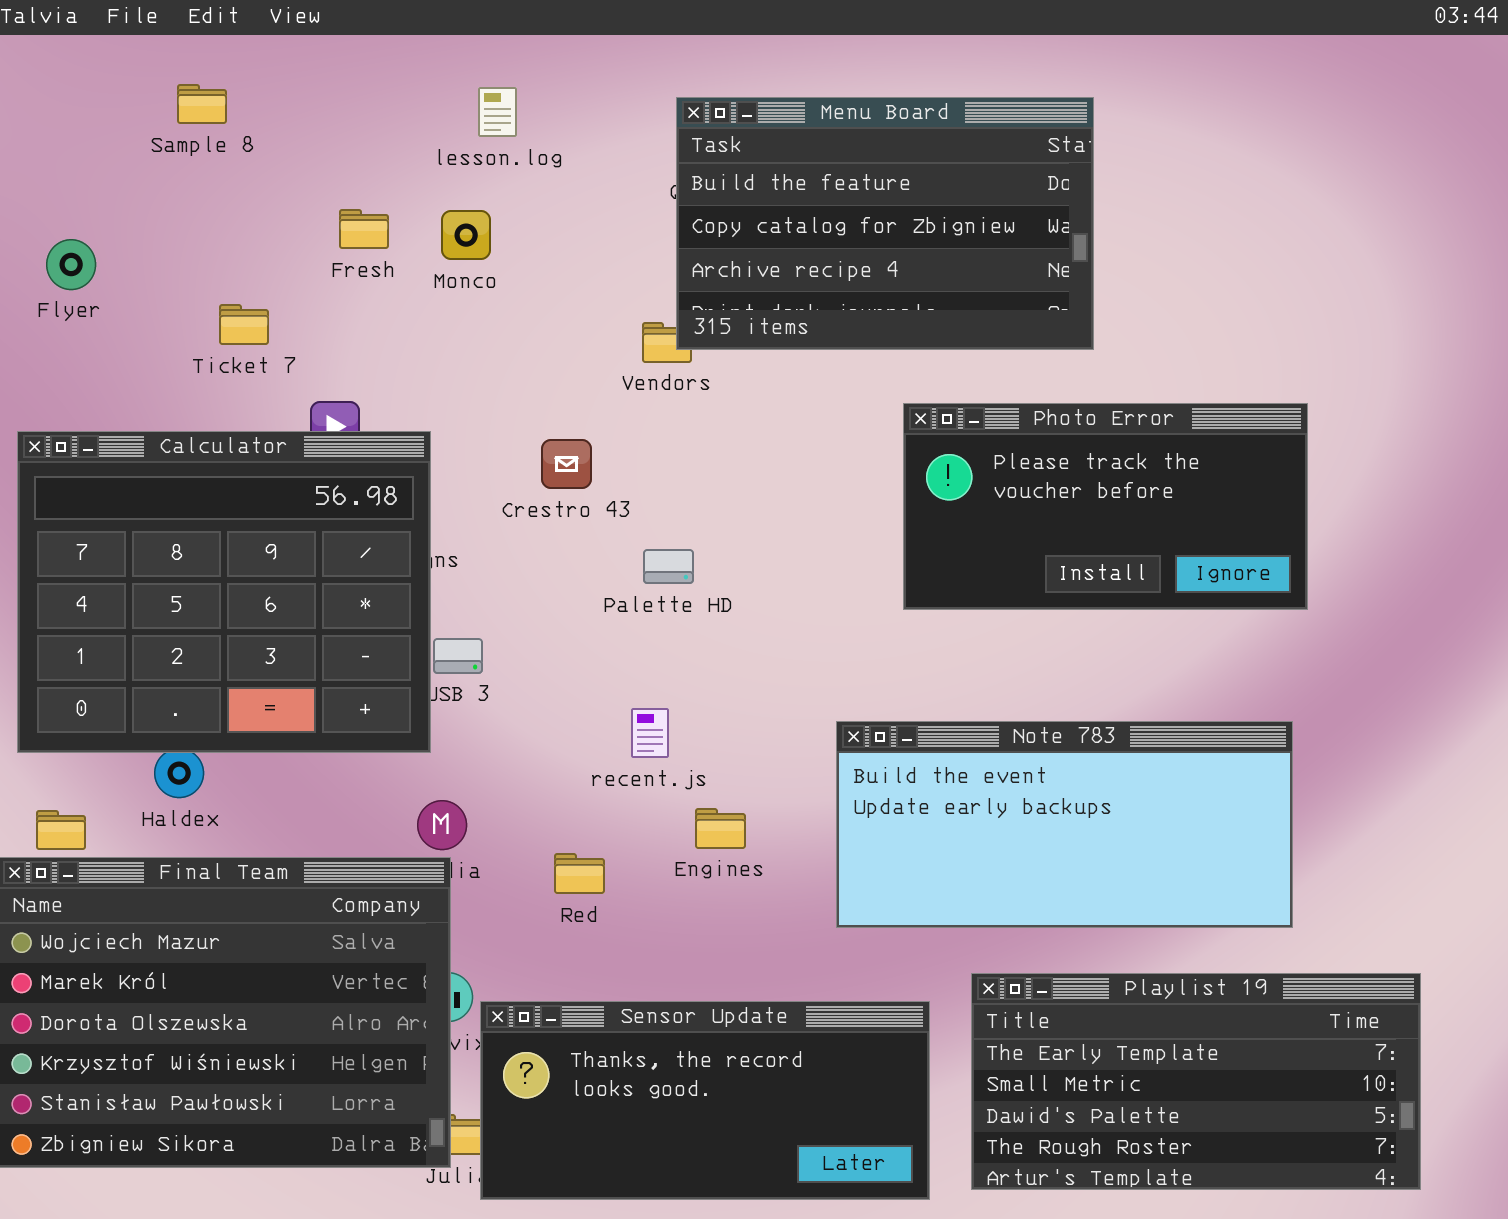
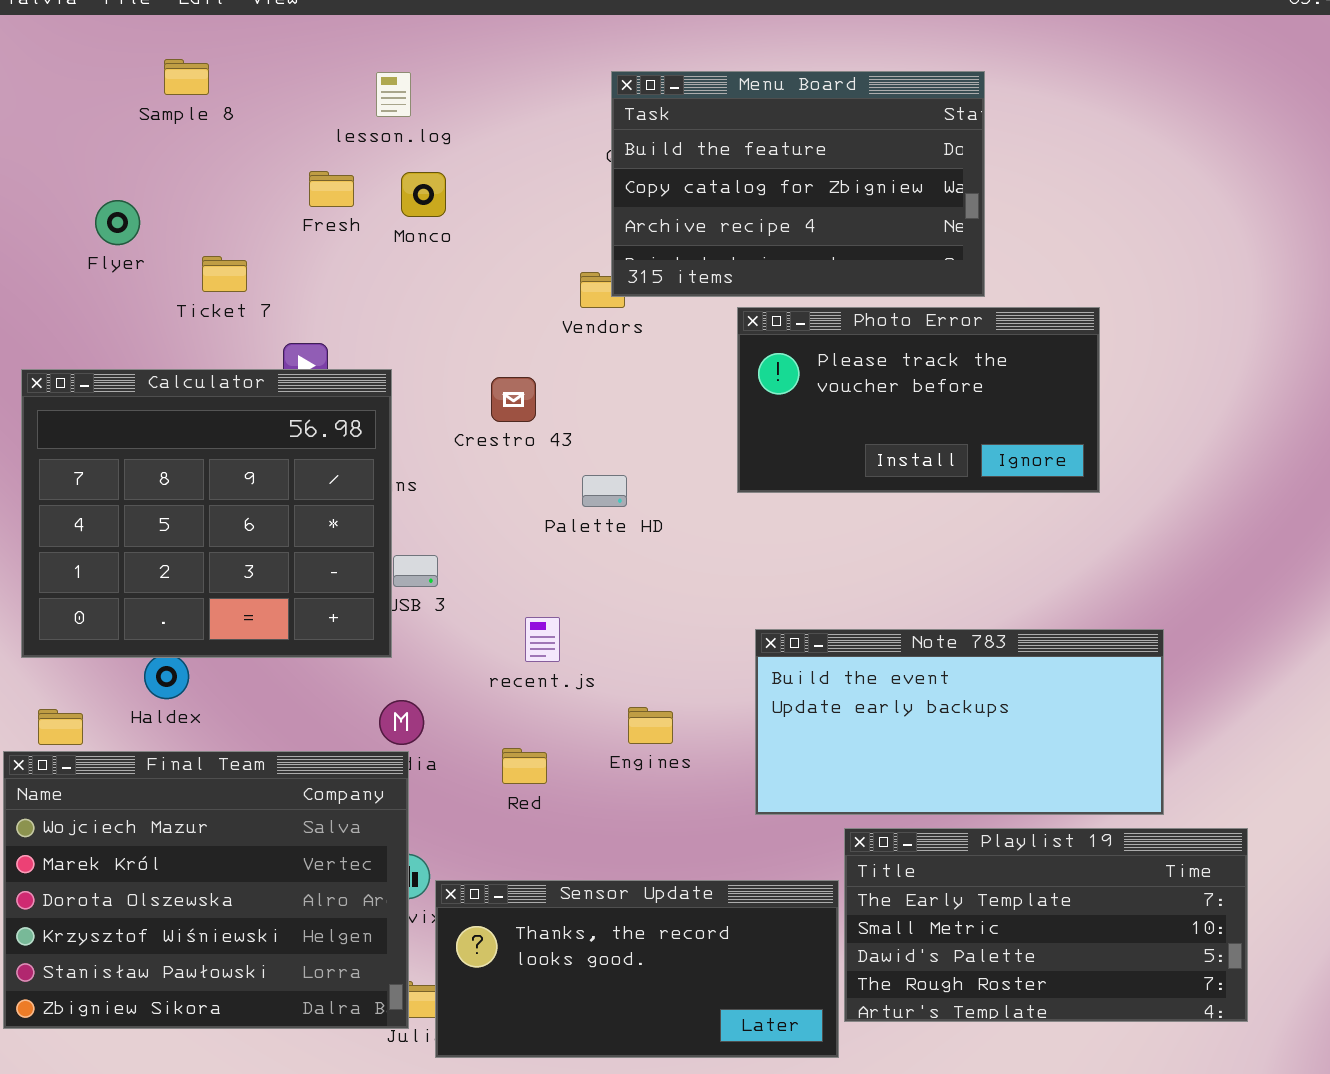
lesson.log: [478,87,517,137] -> [376,72,411,117], moved
Flyer: [46,239,96,290] -> [95,200,140,245], moved
Photo Error: [903,403,1308,610] -> [737,307,1100,493], moved
recent.js: [631,708,669,758] -> [525,617,560,662], moved
Playlist 19: [971,973,1421,1190] -> [844,828,1248,1022], moved

